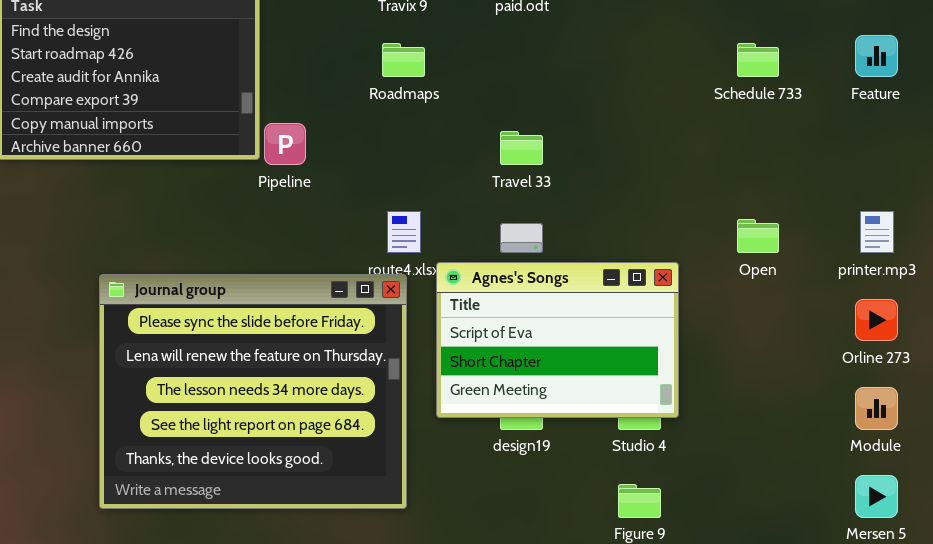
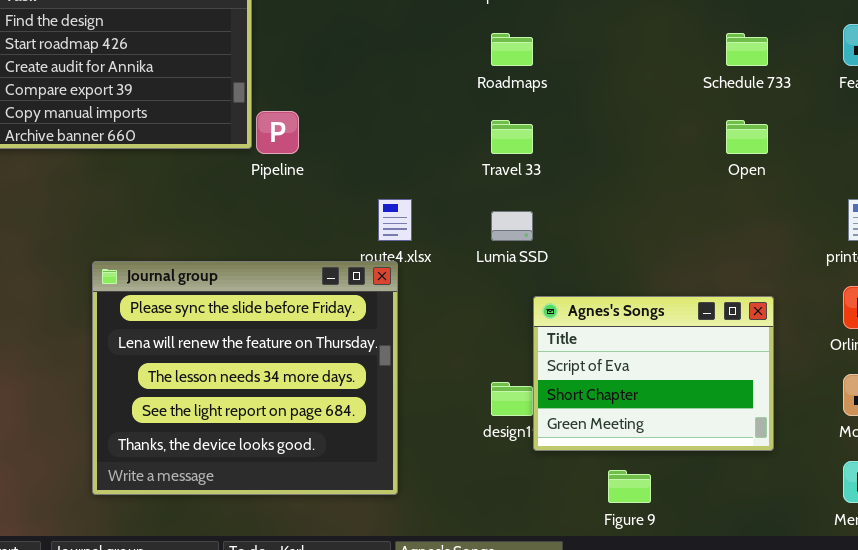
Roadmaps: [382,43,425,77] -> [491,33,533,66], moved
Open: [737,219,779,253] -> [726,120,768,154], moved
Agnes's Songs: [436,262,679,418] -> [533,296,774,451], moved

